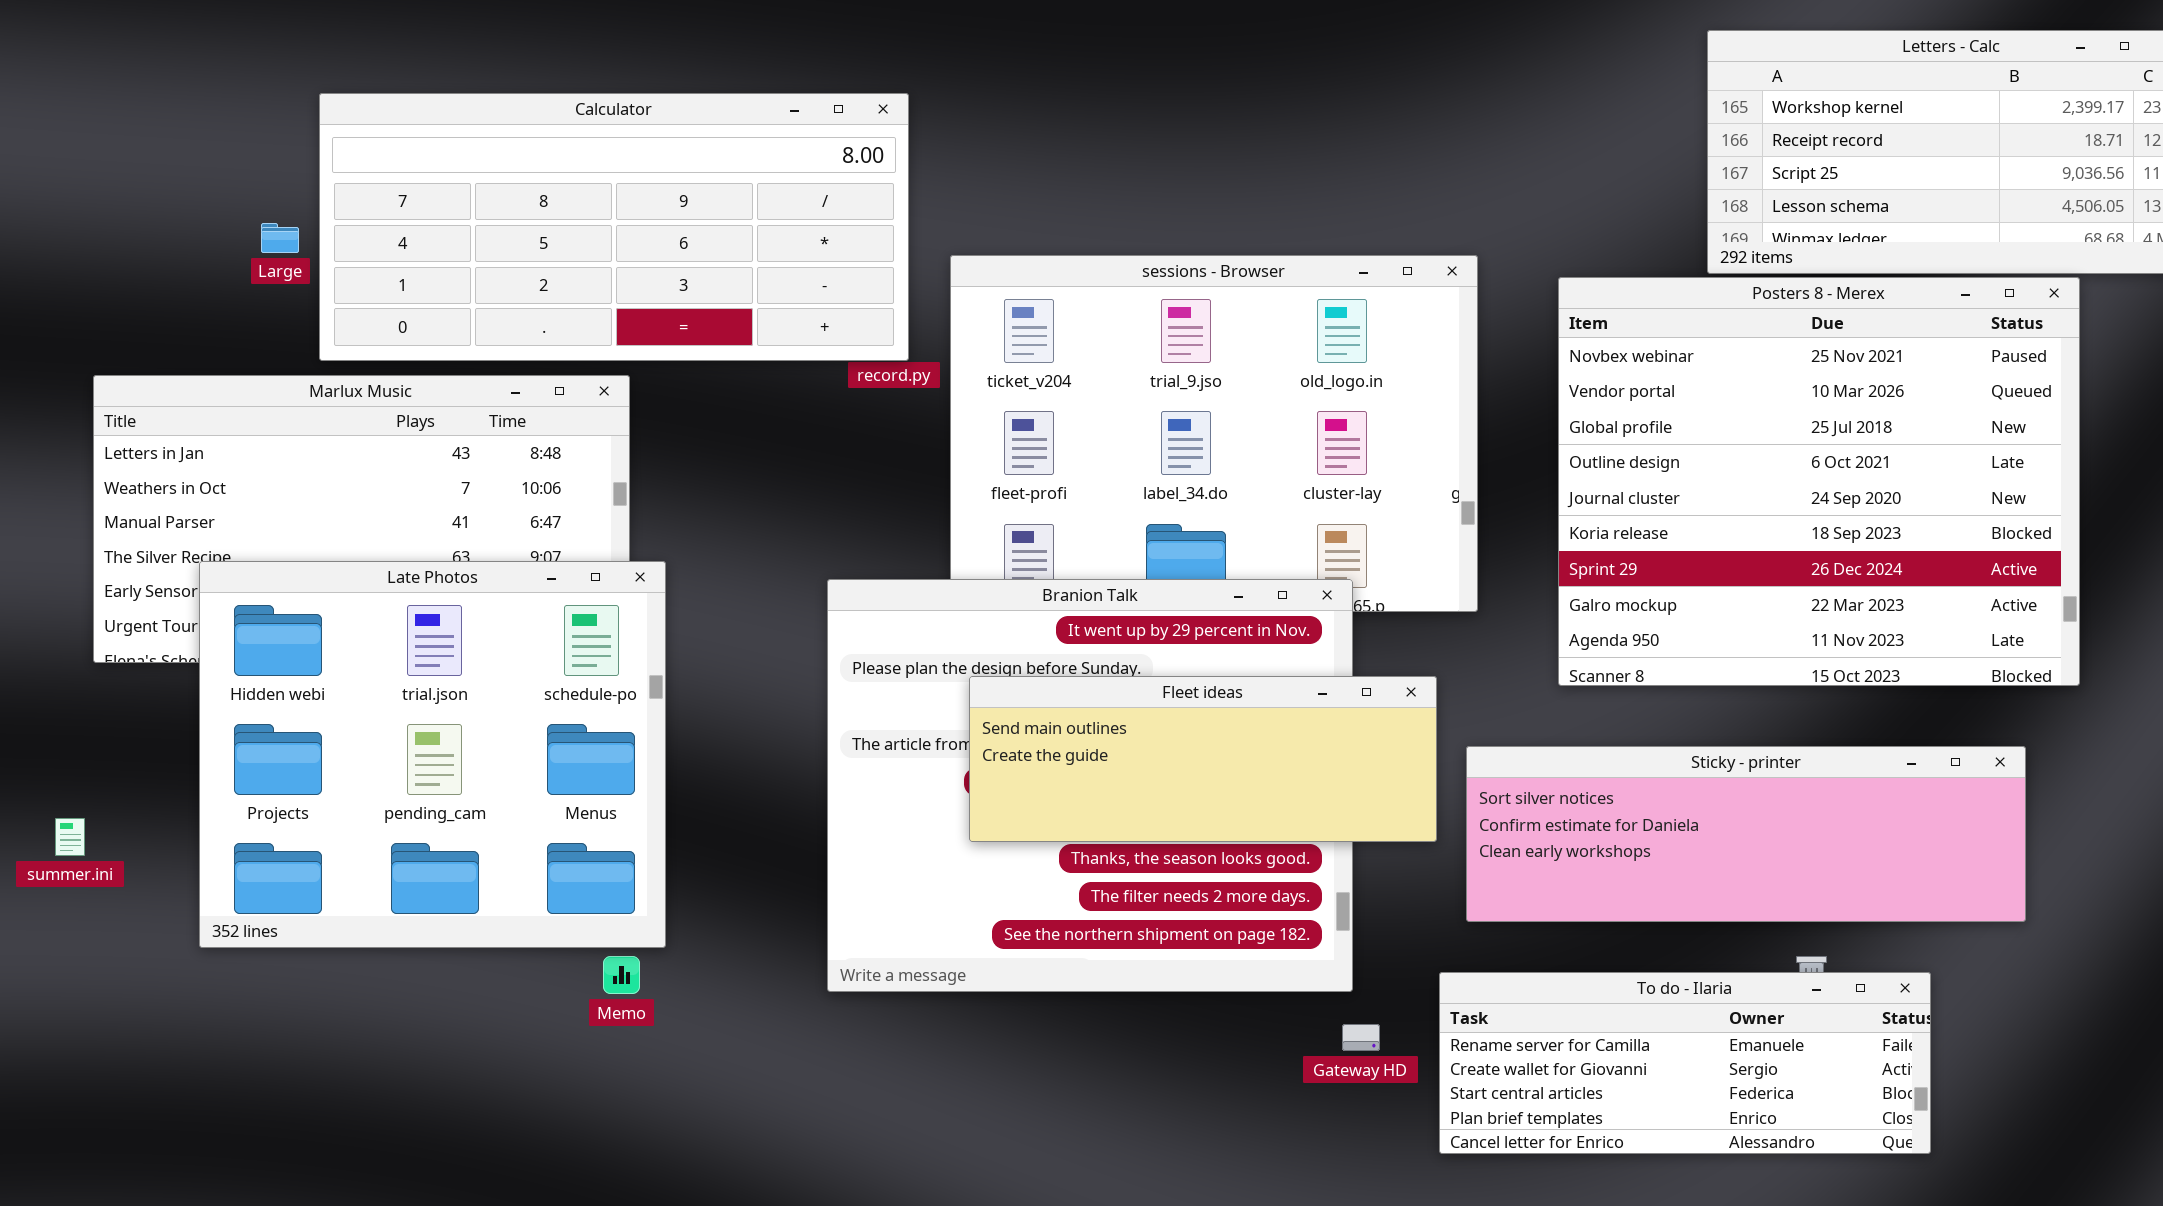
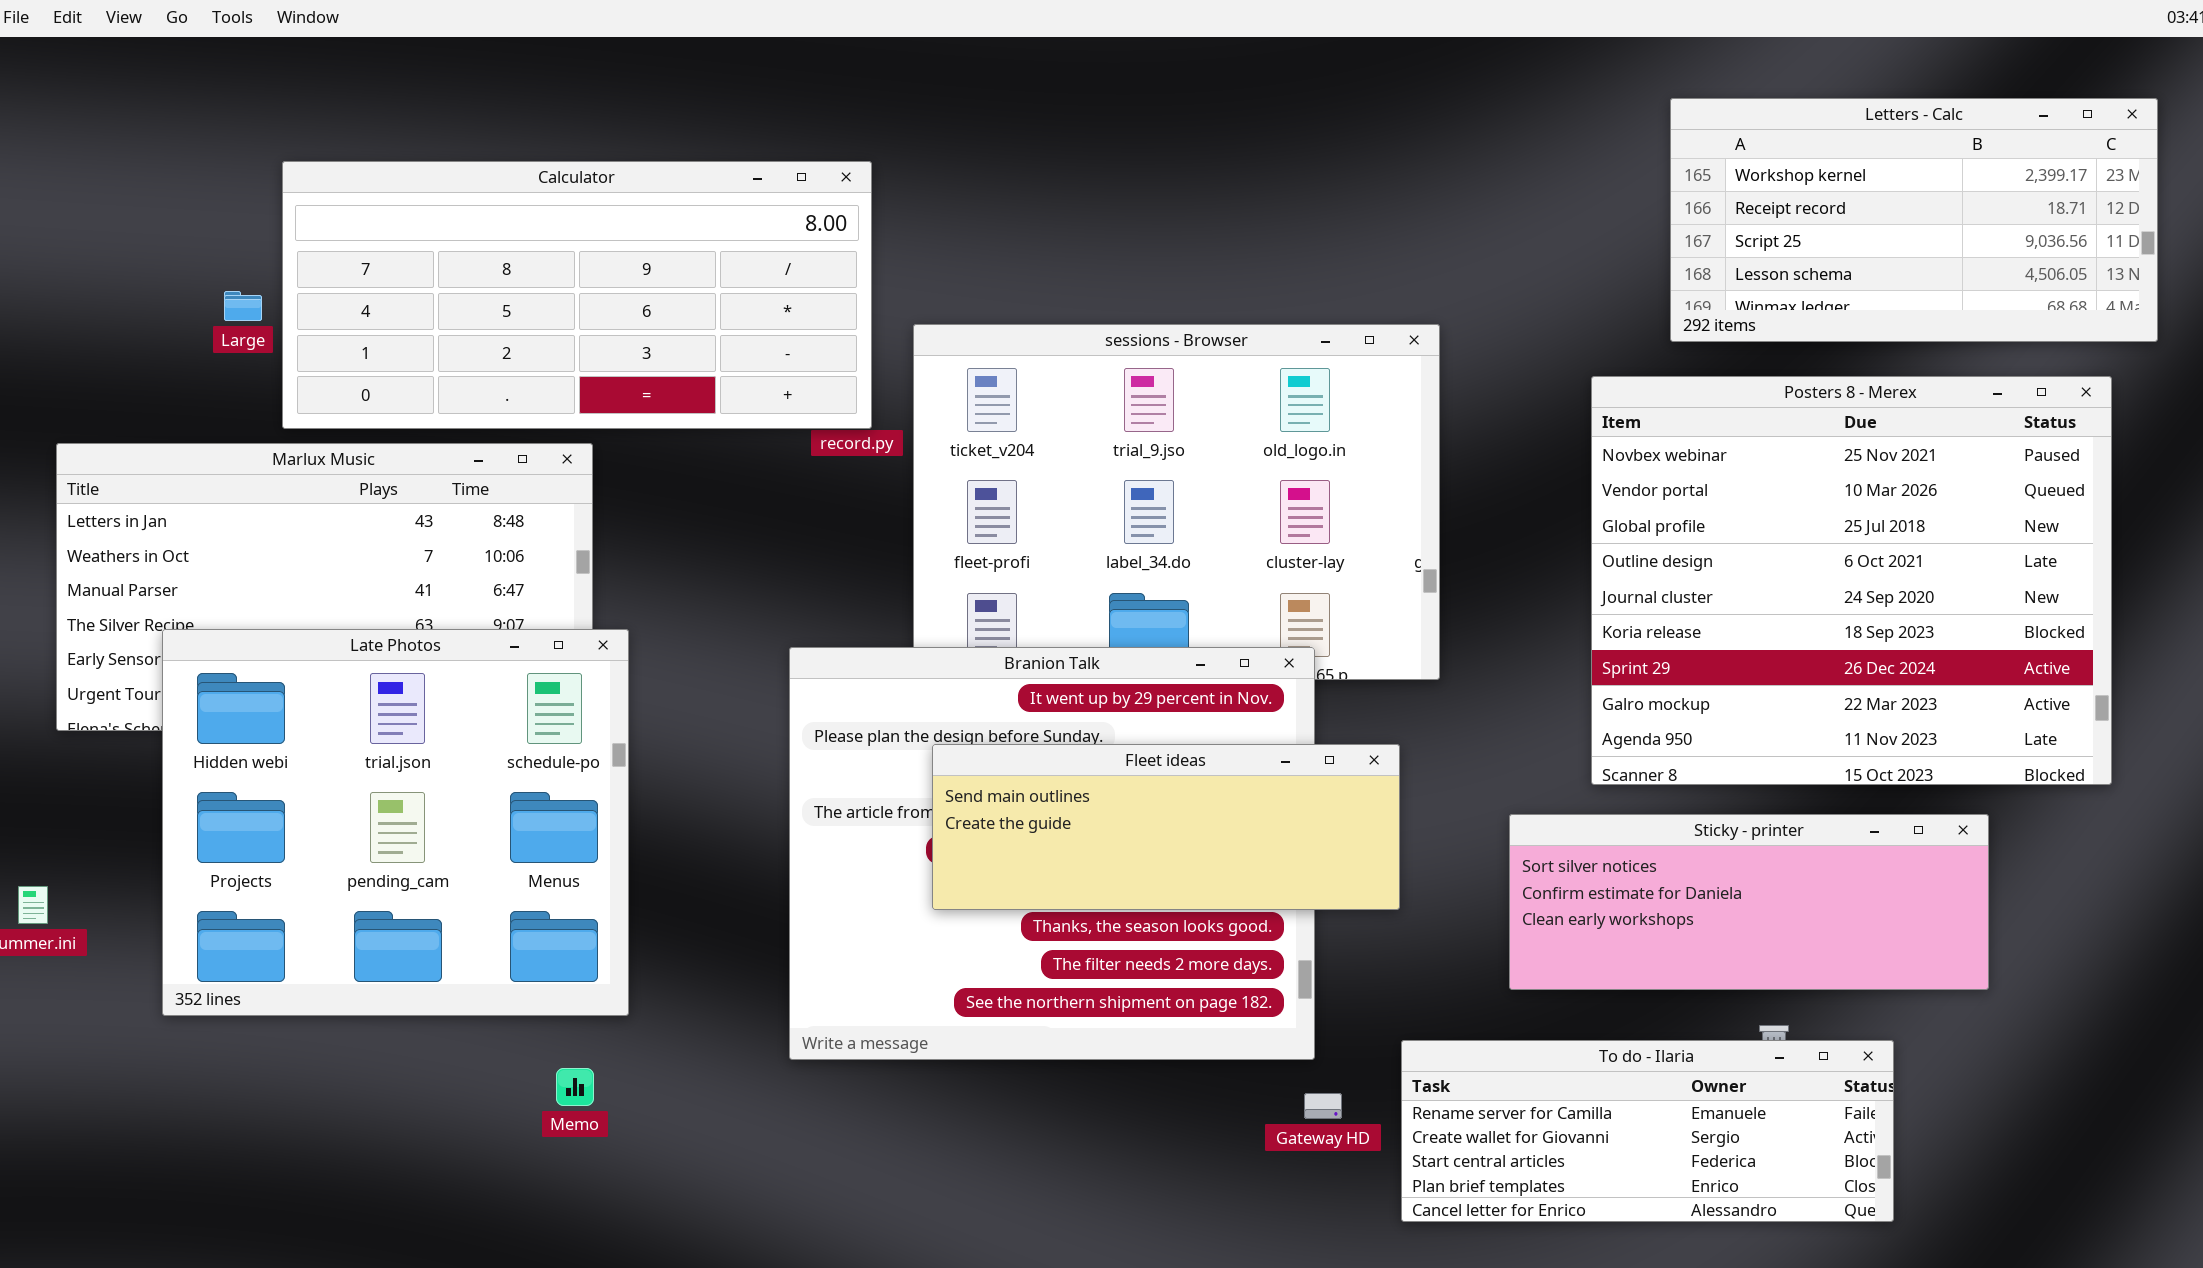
Posters 8 - Merex: [1558,277,2080,686] -> [1591,376,2112,785], moved
Sticky - printer: [1466,746,2026,922] -> [1509,814,1989,990], resized
Memo: [603,956,640,994] -> [556,1068,594,1106], moved

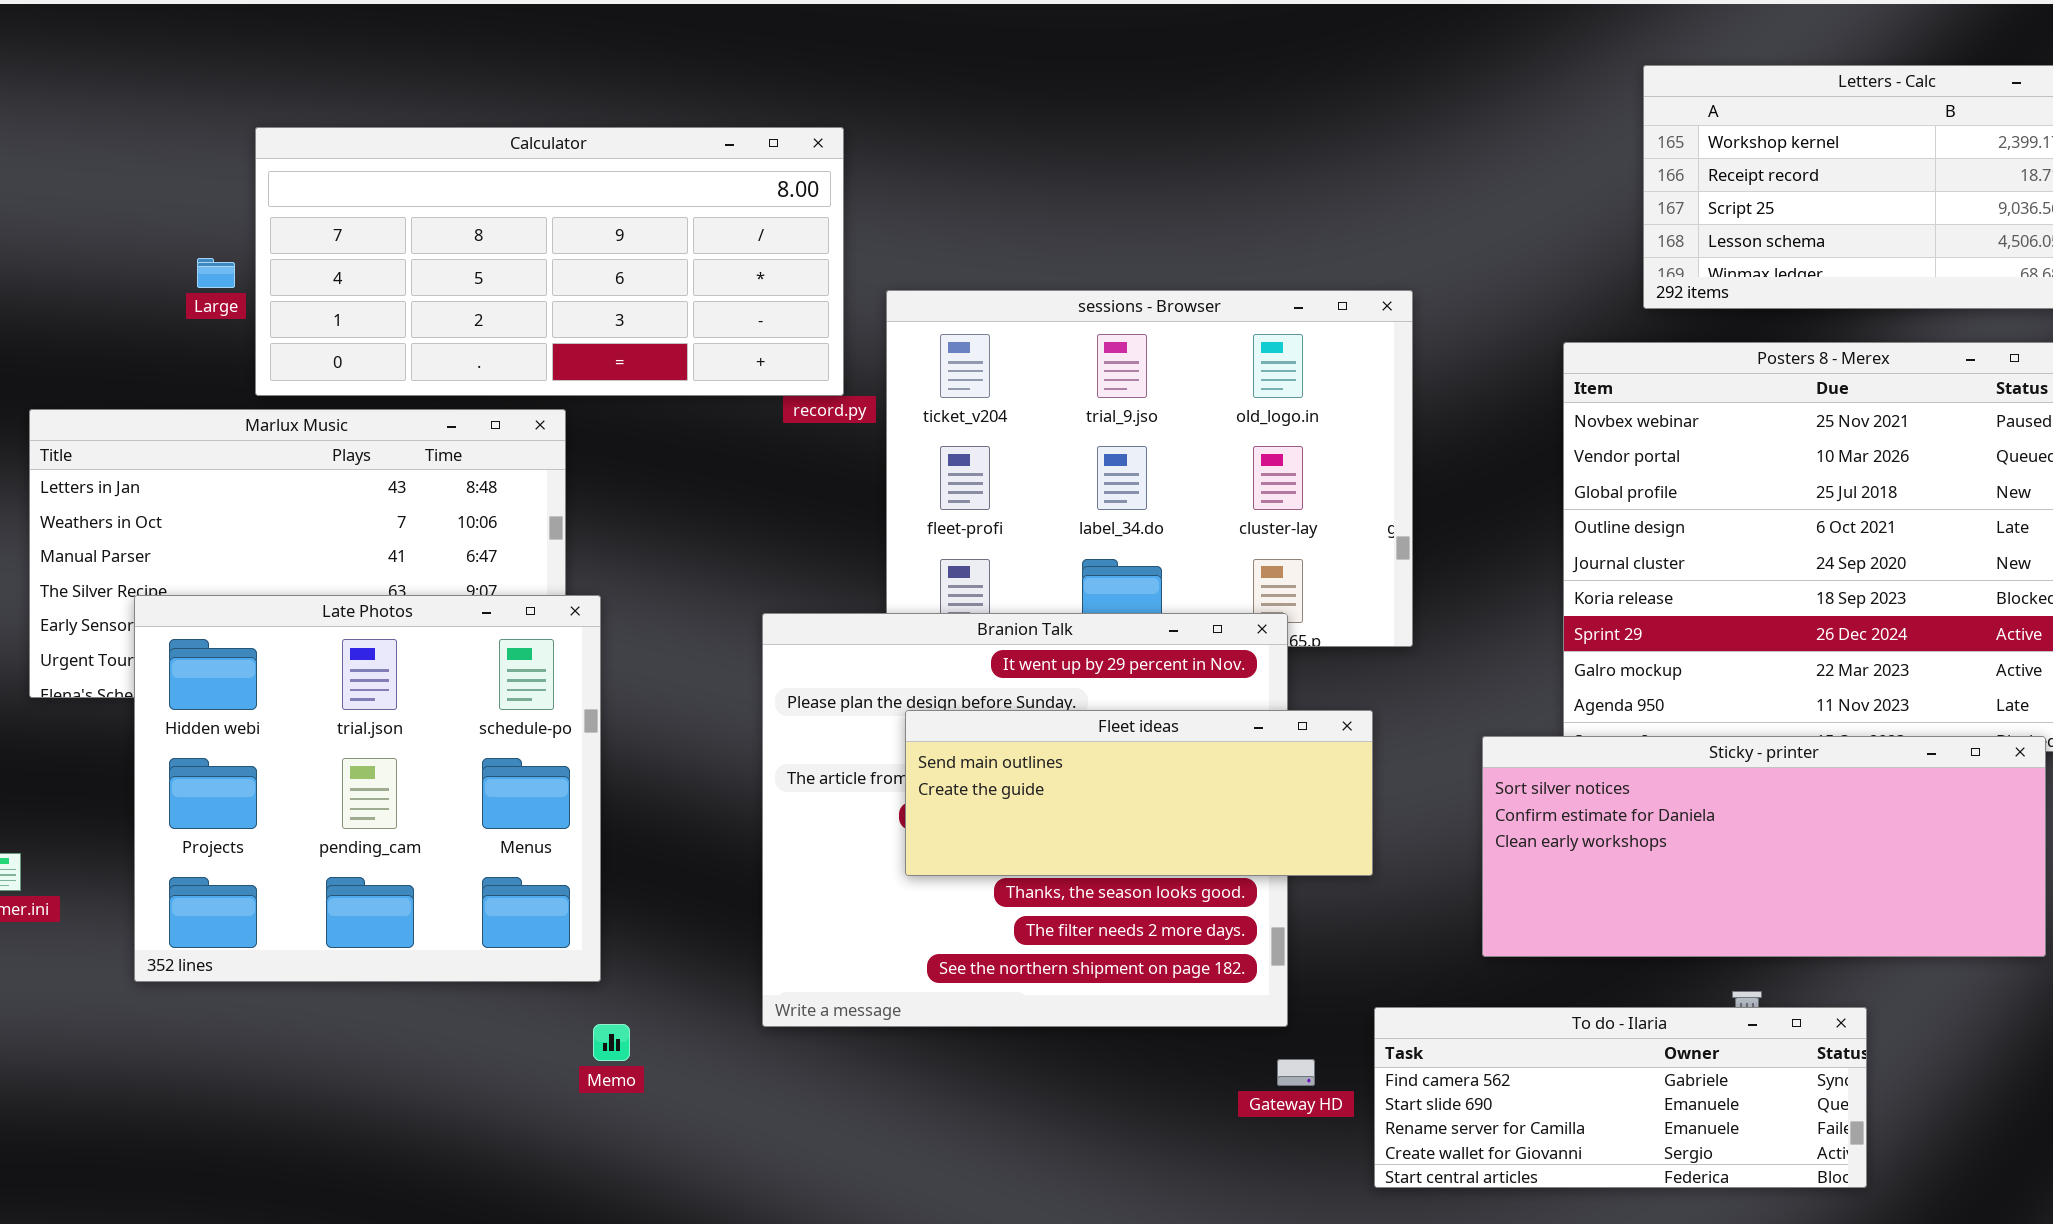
Sticky - printer: [1509,814,1989,990] -> [1482,736,2046,957], resized
To do - Ilaria: [1401,1040,1894,1222] -> [1374,1007,1867,1188], scrolled up 2 rows
Memo: [556,1068,594,1106] -> [593,1024,630,1061], moved

